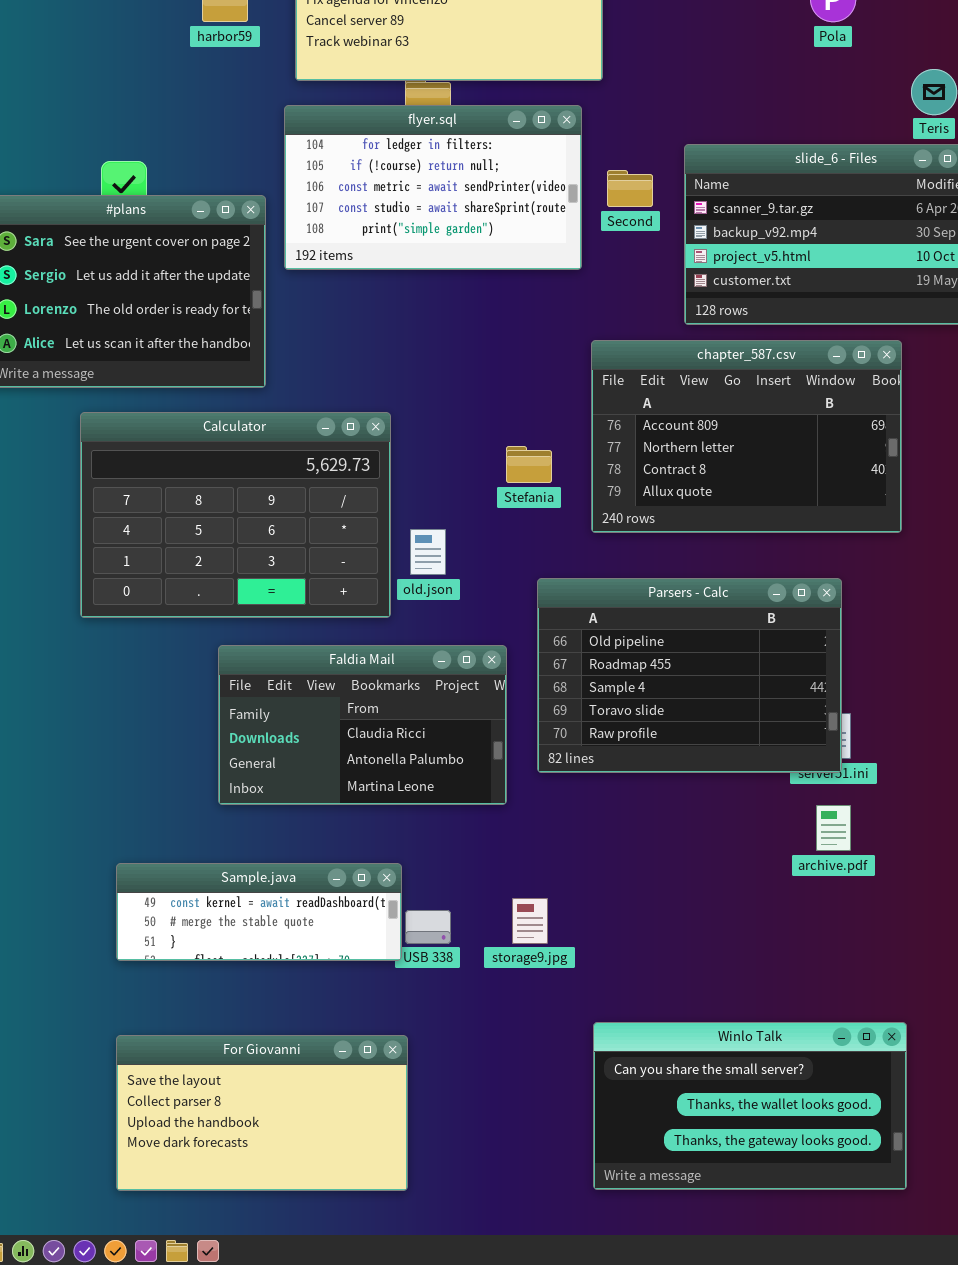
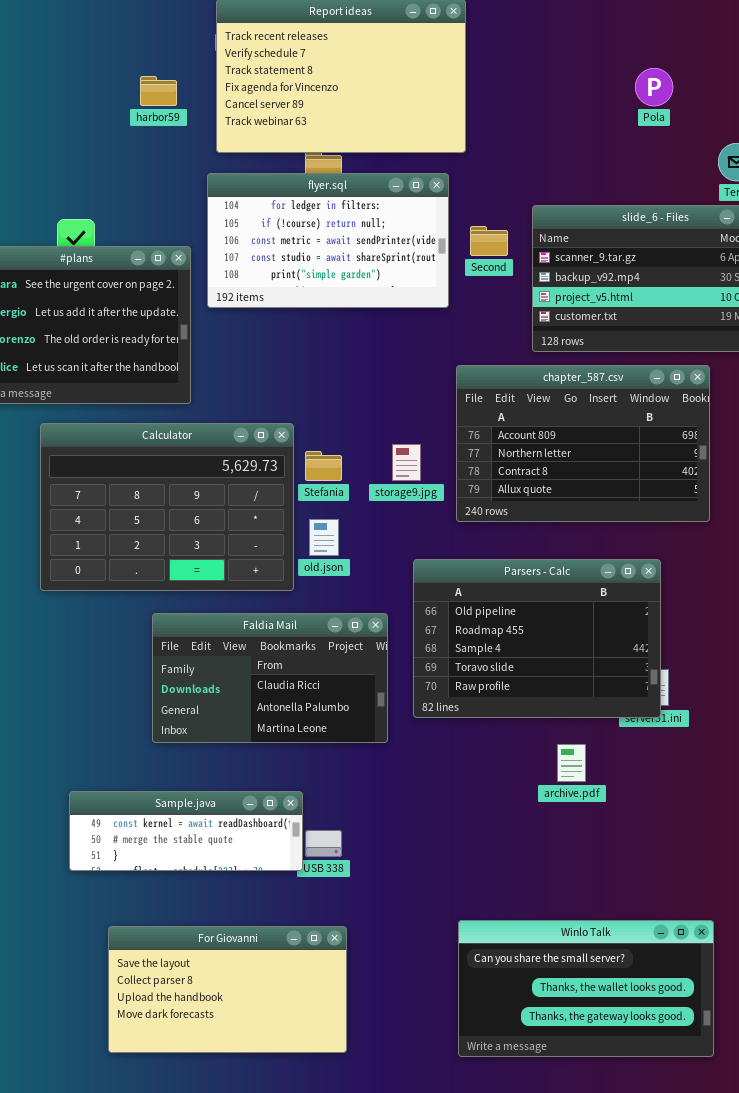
Stefania: [506,446,552,483] -> [305,451,342,481], moved
archive.pdf: [816,805,851,851] -> [557,744,586,782], moved
storage9.jpg: [512,898,548,944] -> [392,444,421,481], moved
For Giovanni: [116,1035,408,1191] -> [108,926,347,1053], moved

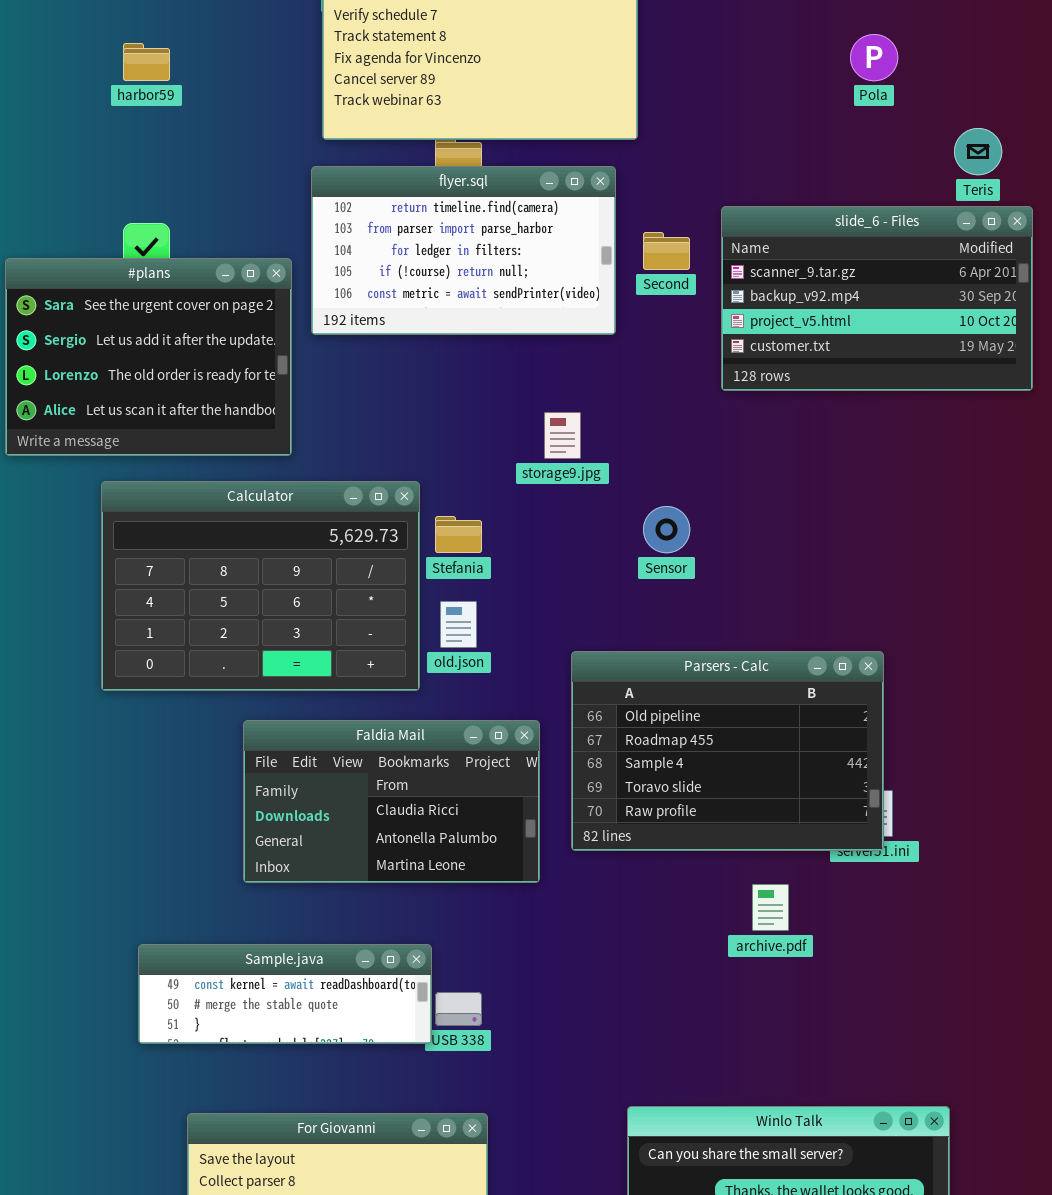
harbor59: [140,76,177,106] -> [123,43,170,81], moved
flyer.sql: [207,173,449,308] -> [311,166,616,335], scrolled up 2 rows
chapter_587.csv: [456,365,710,522] -> none, closed
storage9.jpg: [392,444,421,481] -> [544,412,581,459], moved

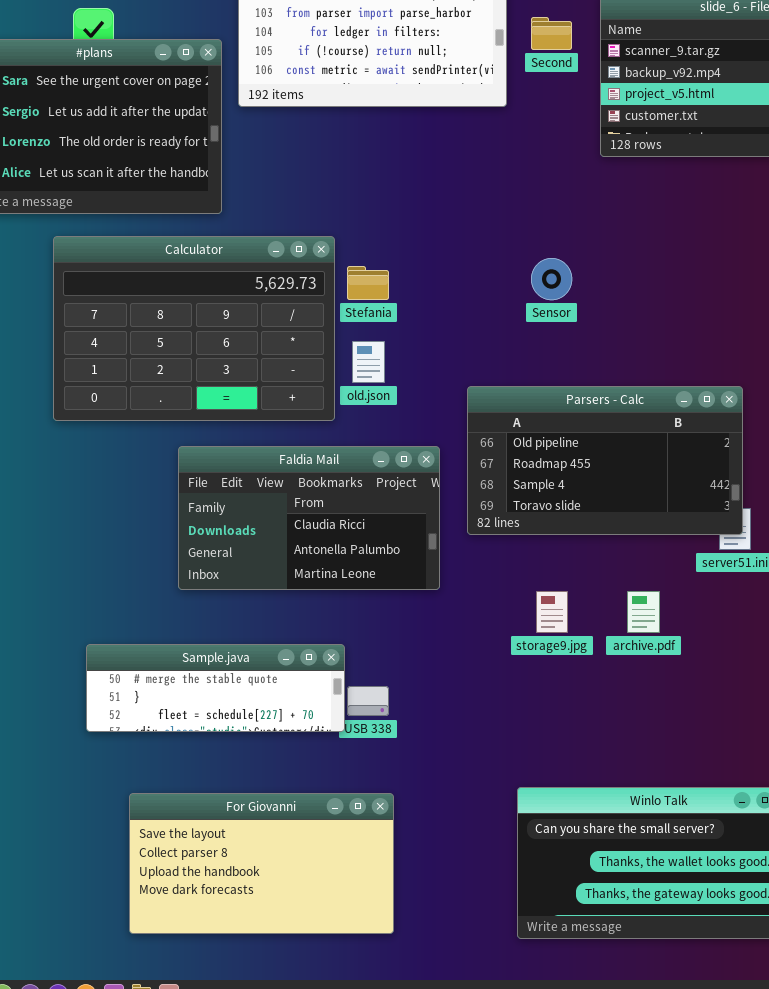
storage9.jpg: [544,412,581,459] -> [536,591,568,633], moved
Parsers - Calc: [571,651,884,851] -> [467,386,743,535], resized
Sample.java: [138,944,432,1044] -> [86,644,345,732], scrolled down 1 row

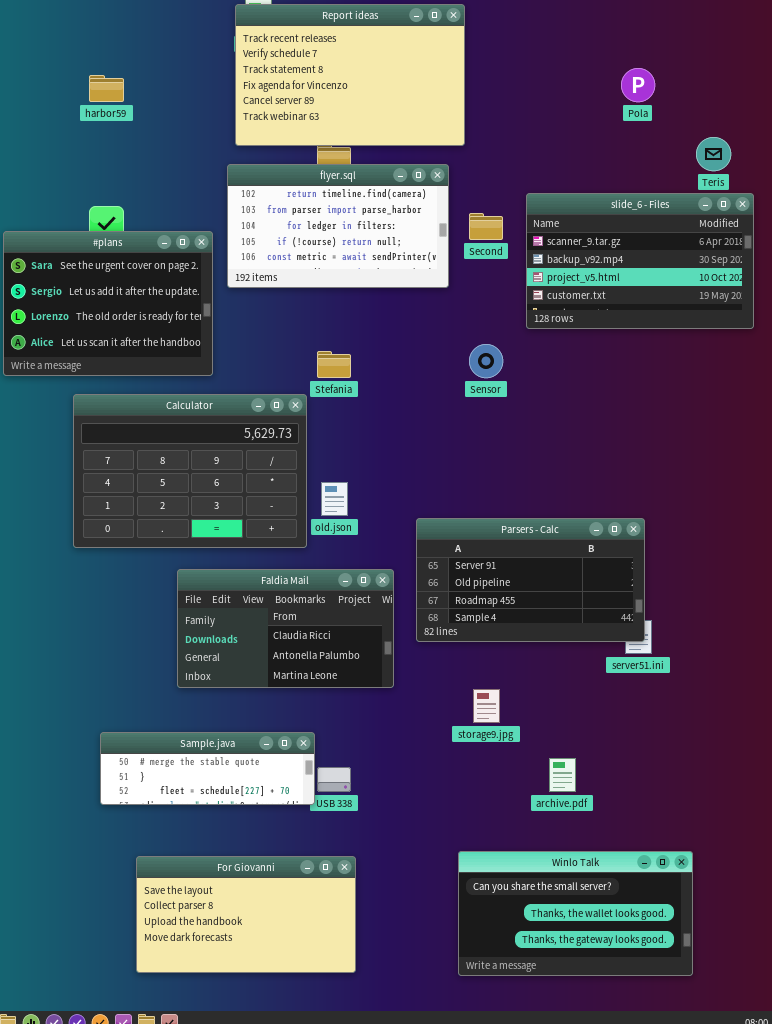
Sensor: [531,258,572,300] -> [469,344,503,378], moved
Stefania: [347,266,389,300] -> [317,351,351,378], moved
Parsers - Calc: [467,386,743,535] -> [416,518,645,642], scrolled up 1 row
archive.pdf: [627,591,660,633] -> [549,758,576,792], moved

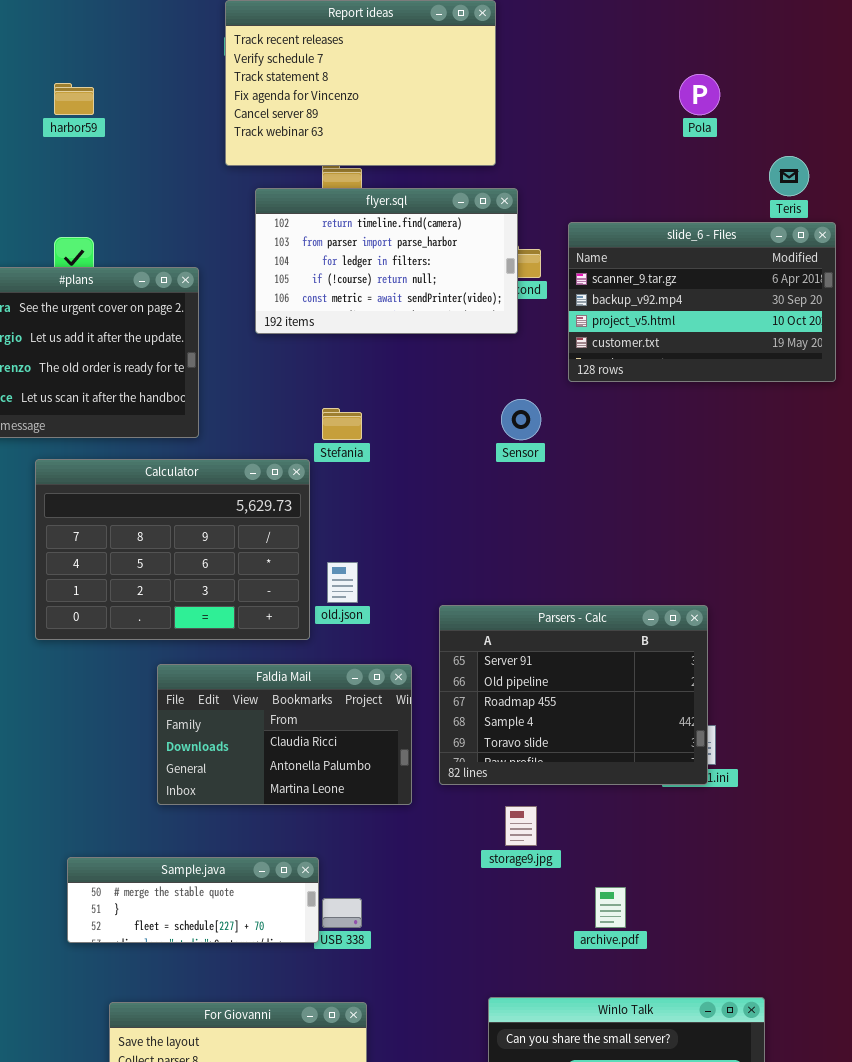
flyer.sql: [227,164,449,288] -> [255,188,518,334], moved
Parsers - Calc: [416,518,645,642] -> [439,605,708,785], resized

